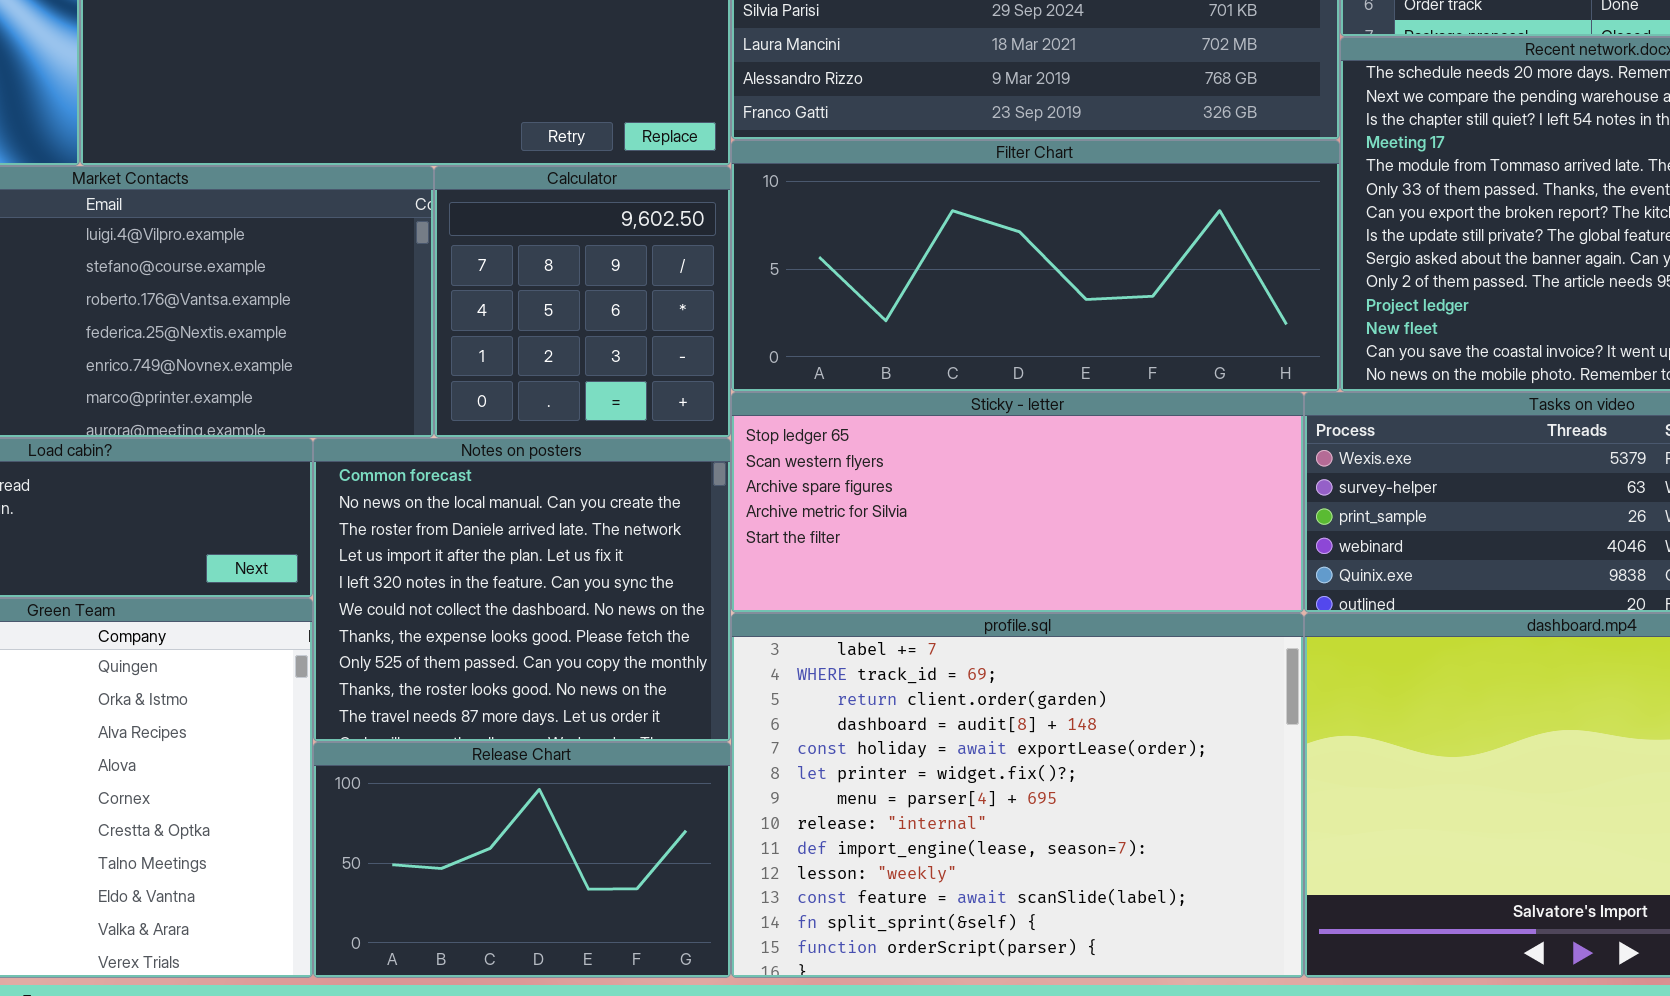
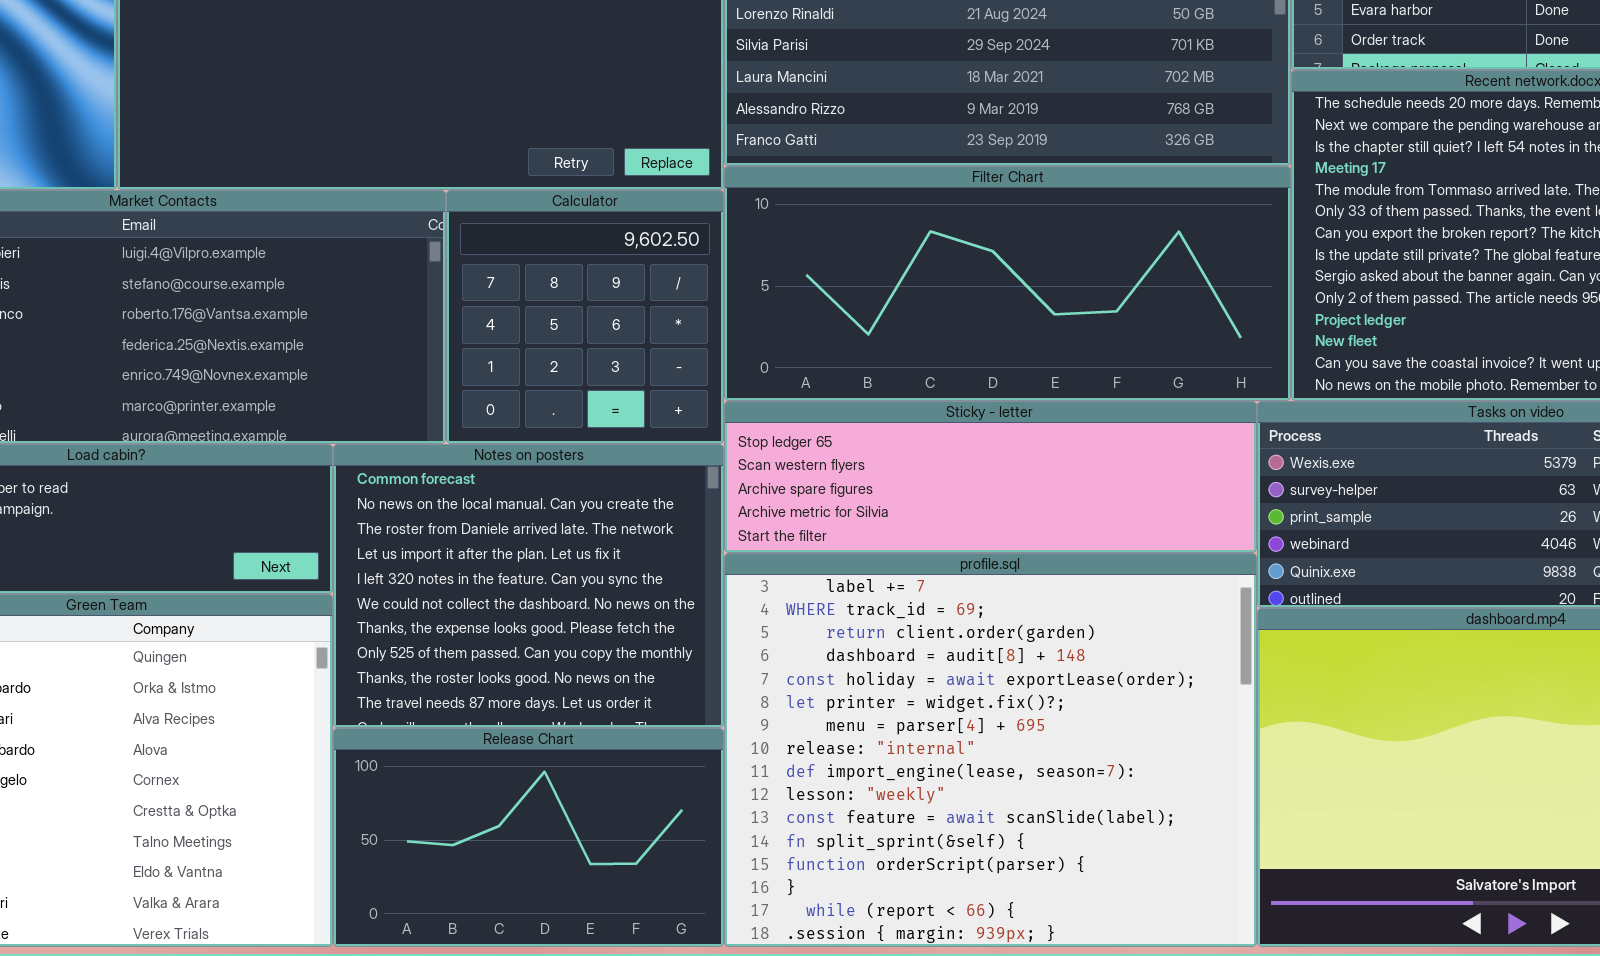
Sticky - letter: [731,392,1304,613] -> [724,401,1257,553], resized
profile.sql: [731,613,1304,978] -> [724,553,1257,947], resized

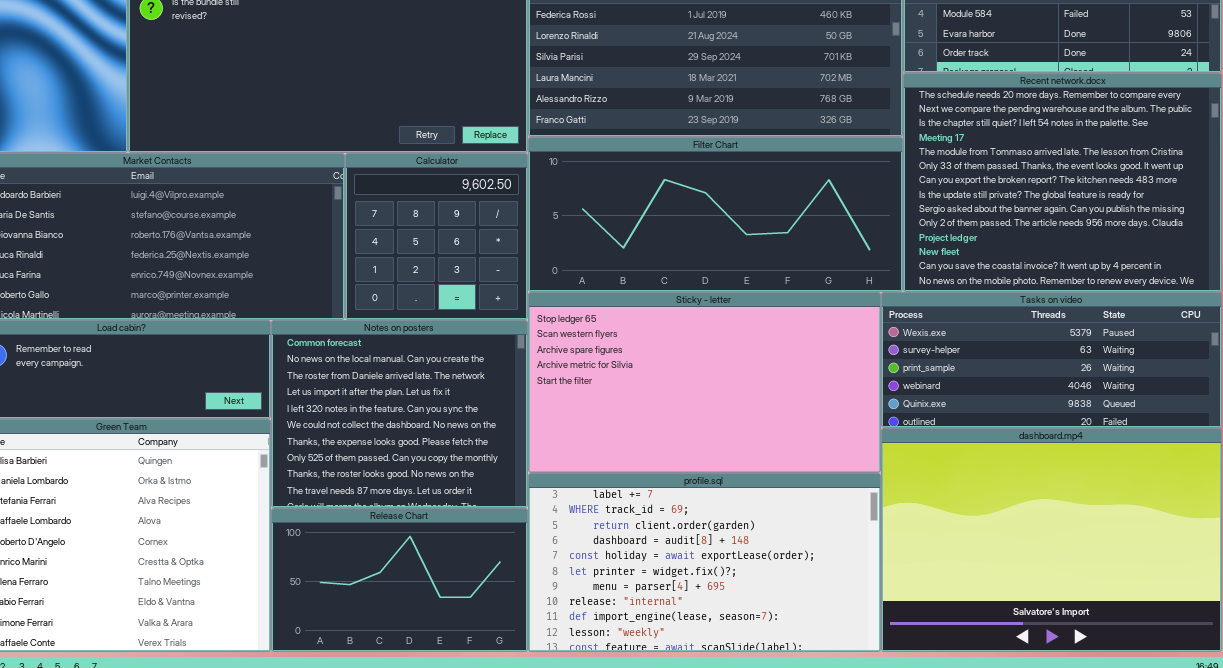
Sticky - letter: [724,401,1257,553] -> [528,292,881,473], resized
profile.sql: [724,553,1257,947] -> [528,473,881,652], resized

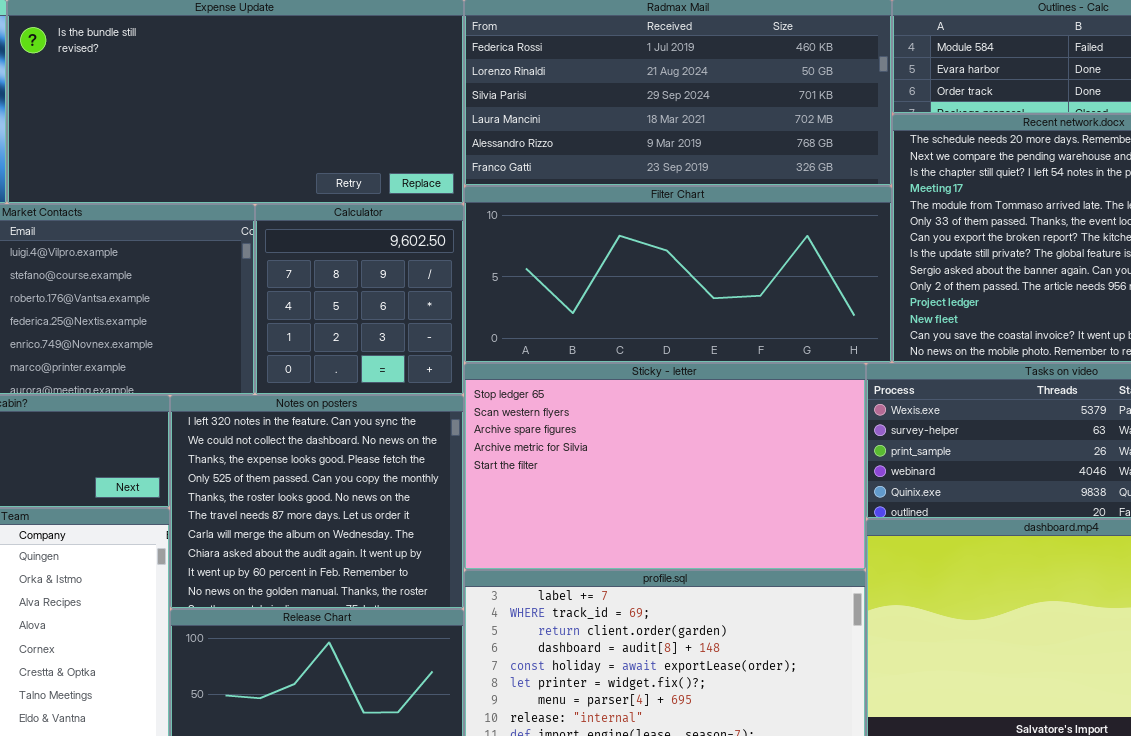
Notes on posters: [271,320,528,508] -> [170,395,464,609], scrolled down 4 rows

